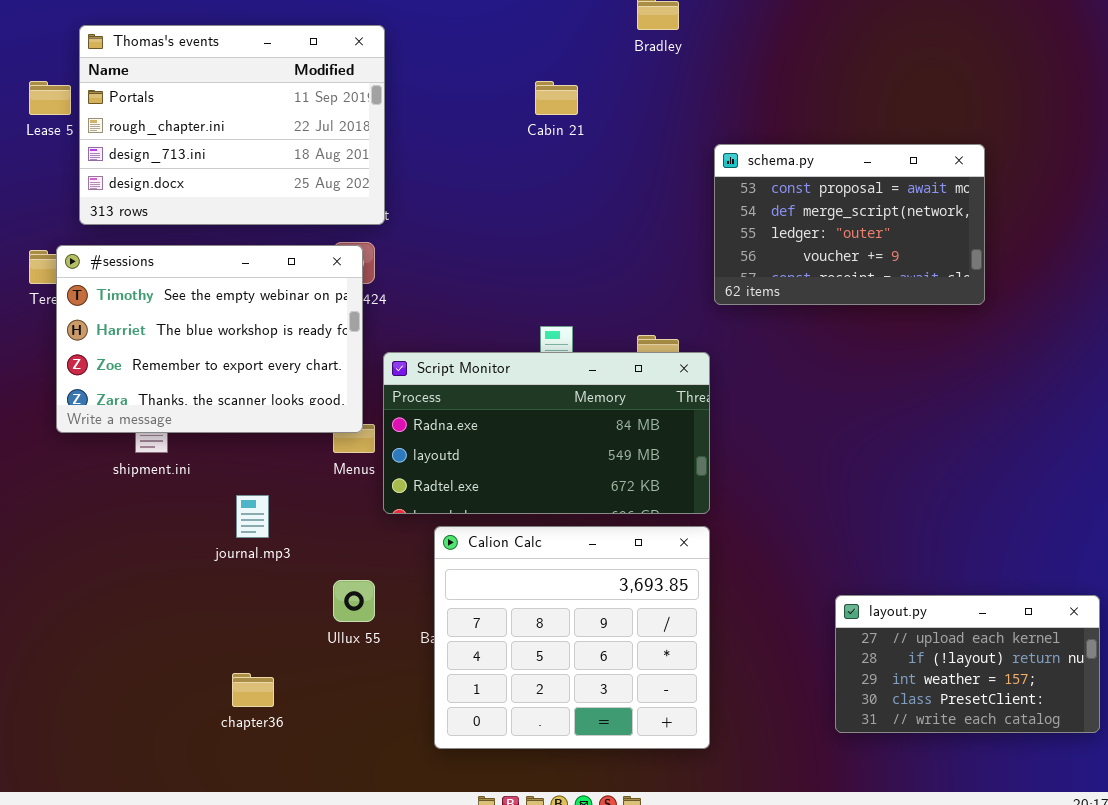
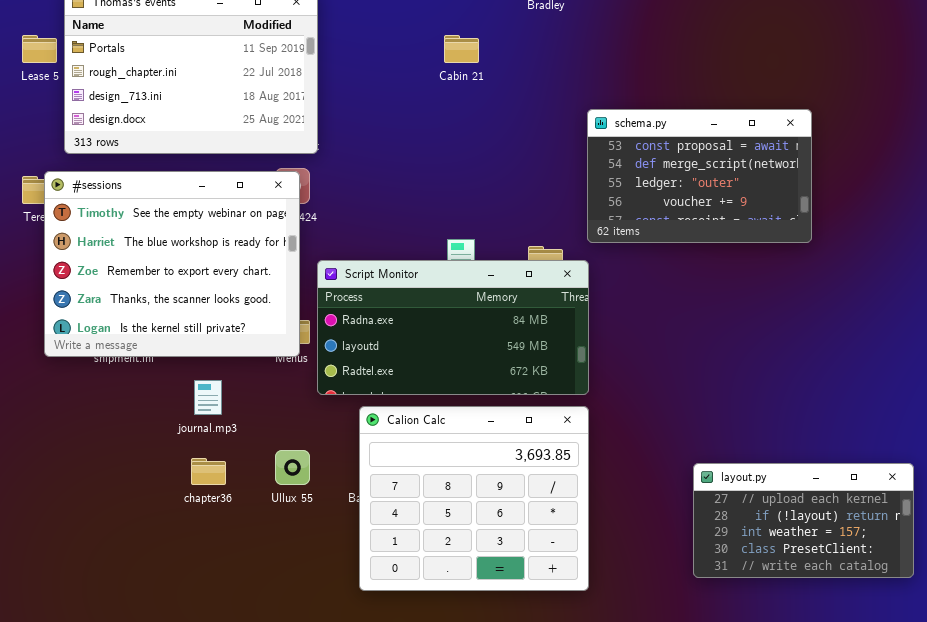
schema.py: [714,144,985,305] -> [587,109,812,243], moved
#sessions: [56,245,363,433] -> [44,171,300,357], resized
chapter36: [232,673,274,707] -> [191,458,226,485], moved

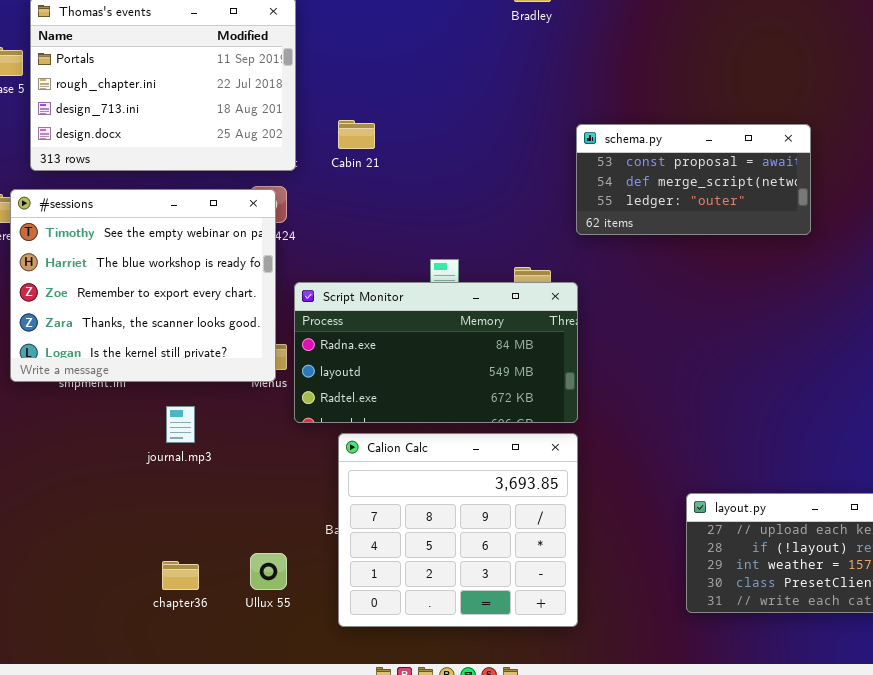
Cabin 21: [444,35,479,63] -> [338,120,375,149], moved
schema.py: [587,109,812,243] -> [576,124,811,235], resized
Ullux 55: [275,450,310,485] -> [250,553,287,590], moved
chapter36: [191,458,226,485] -> [162,561,199,590], moved

